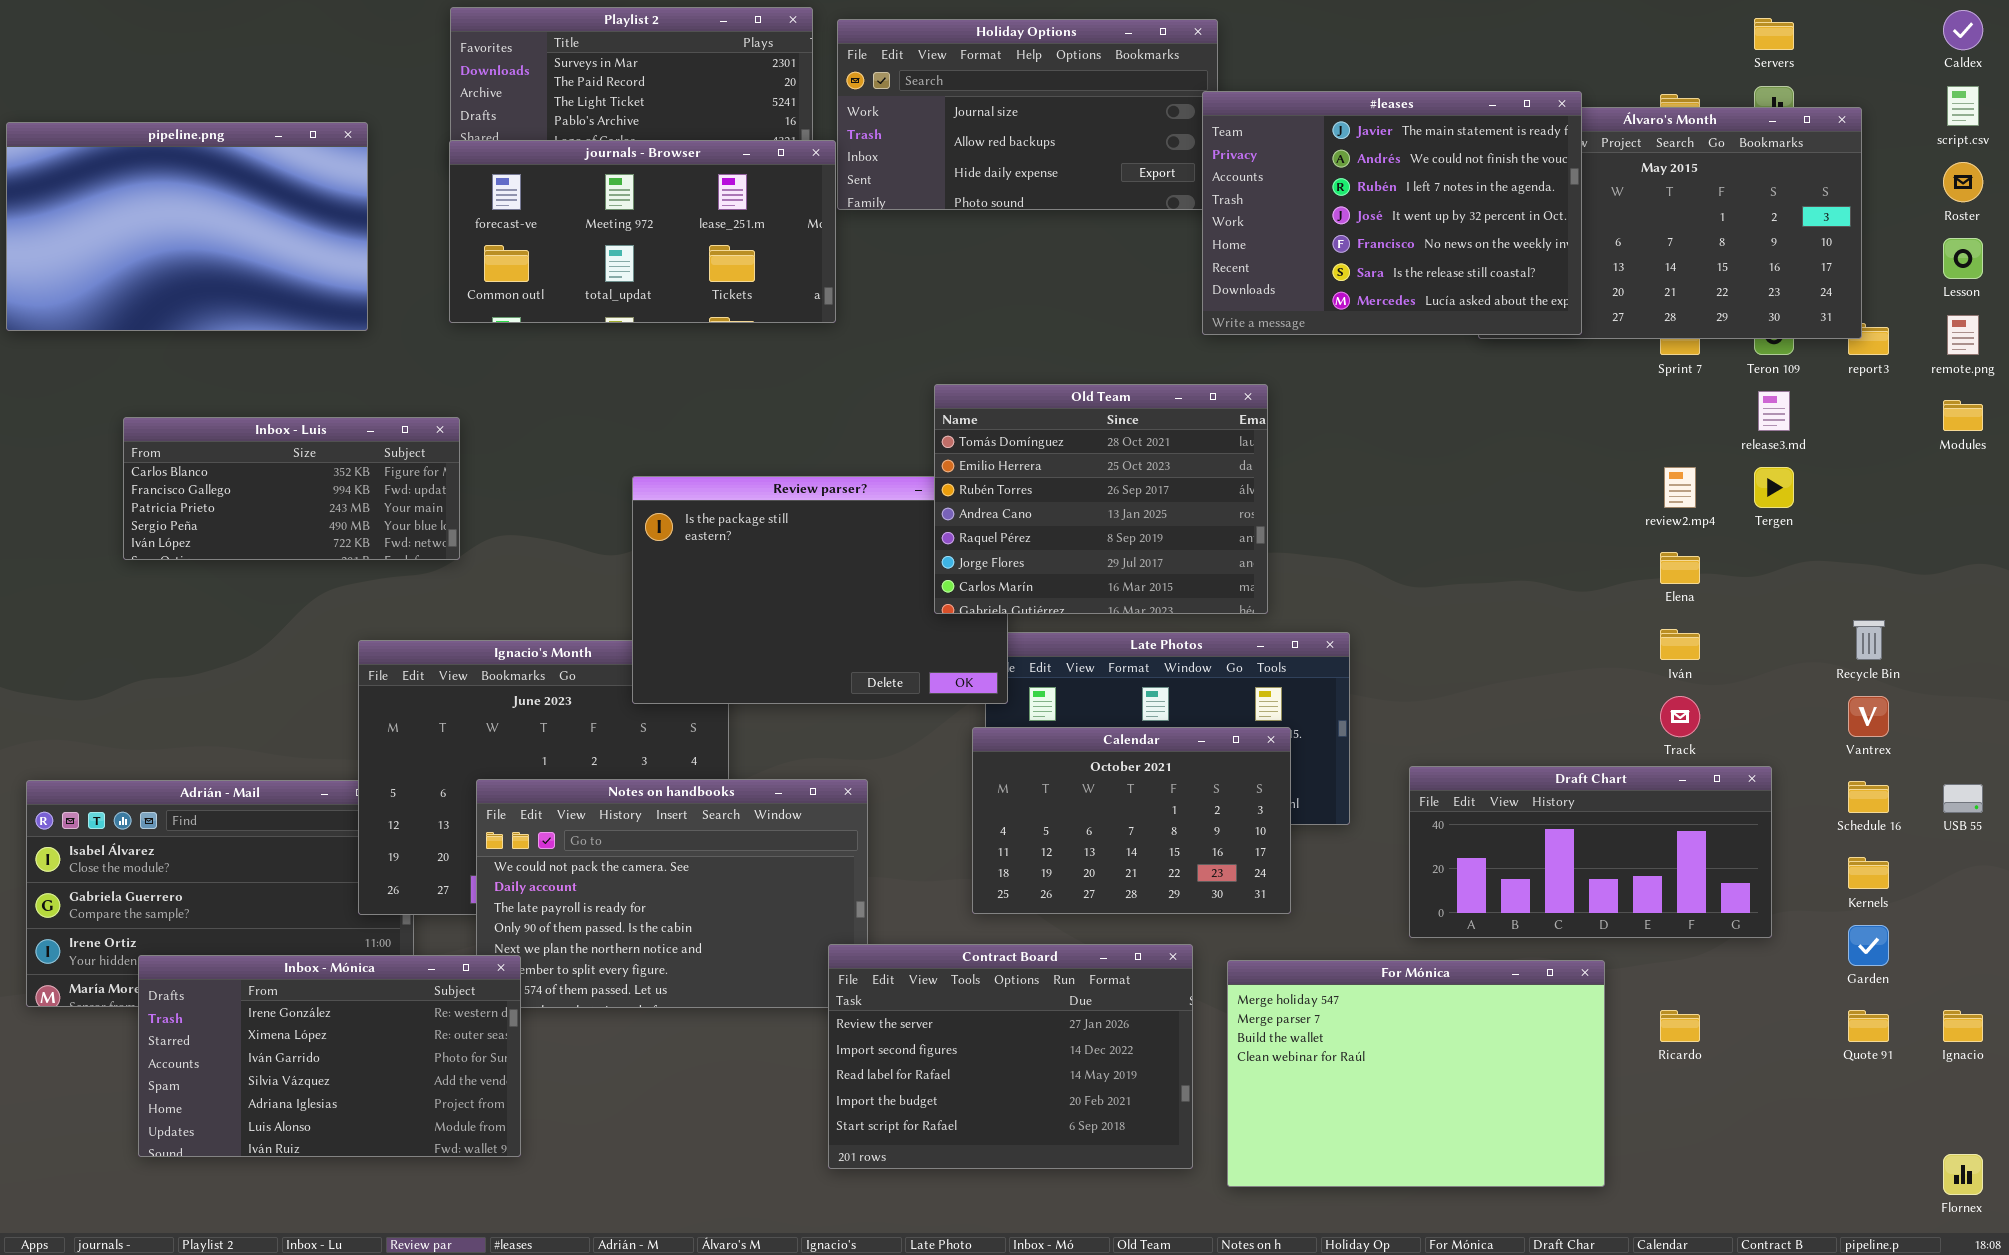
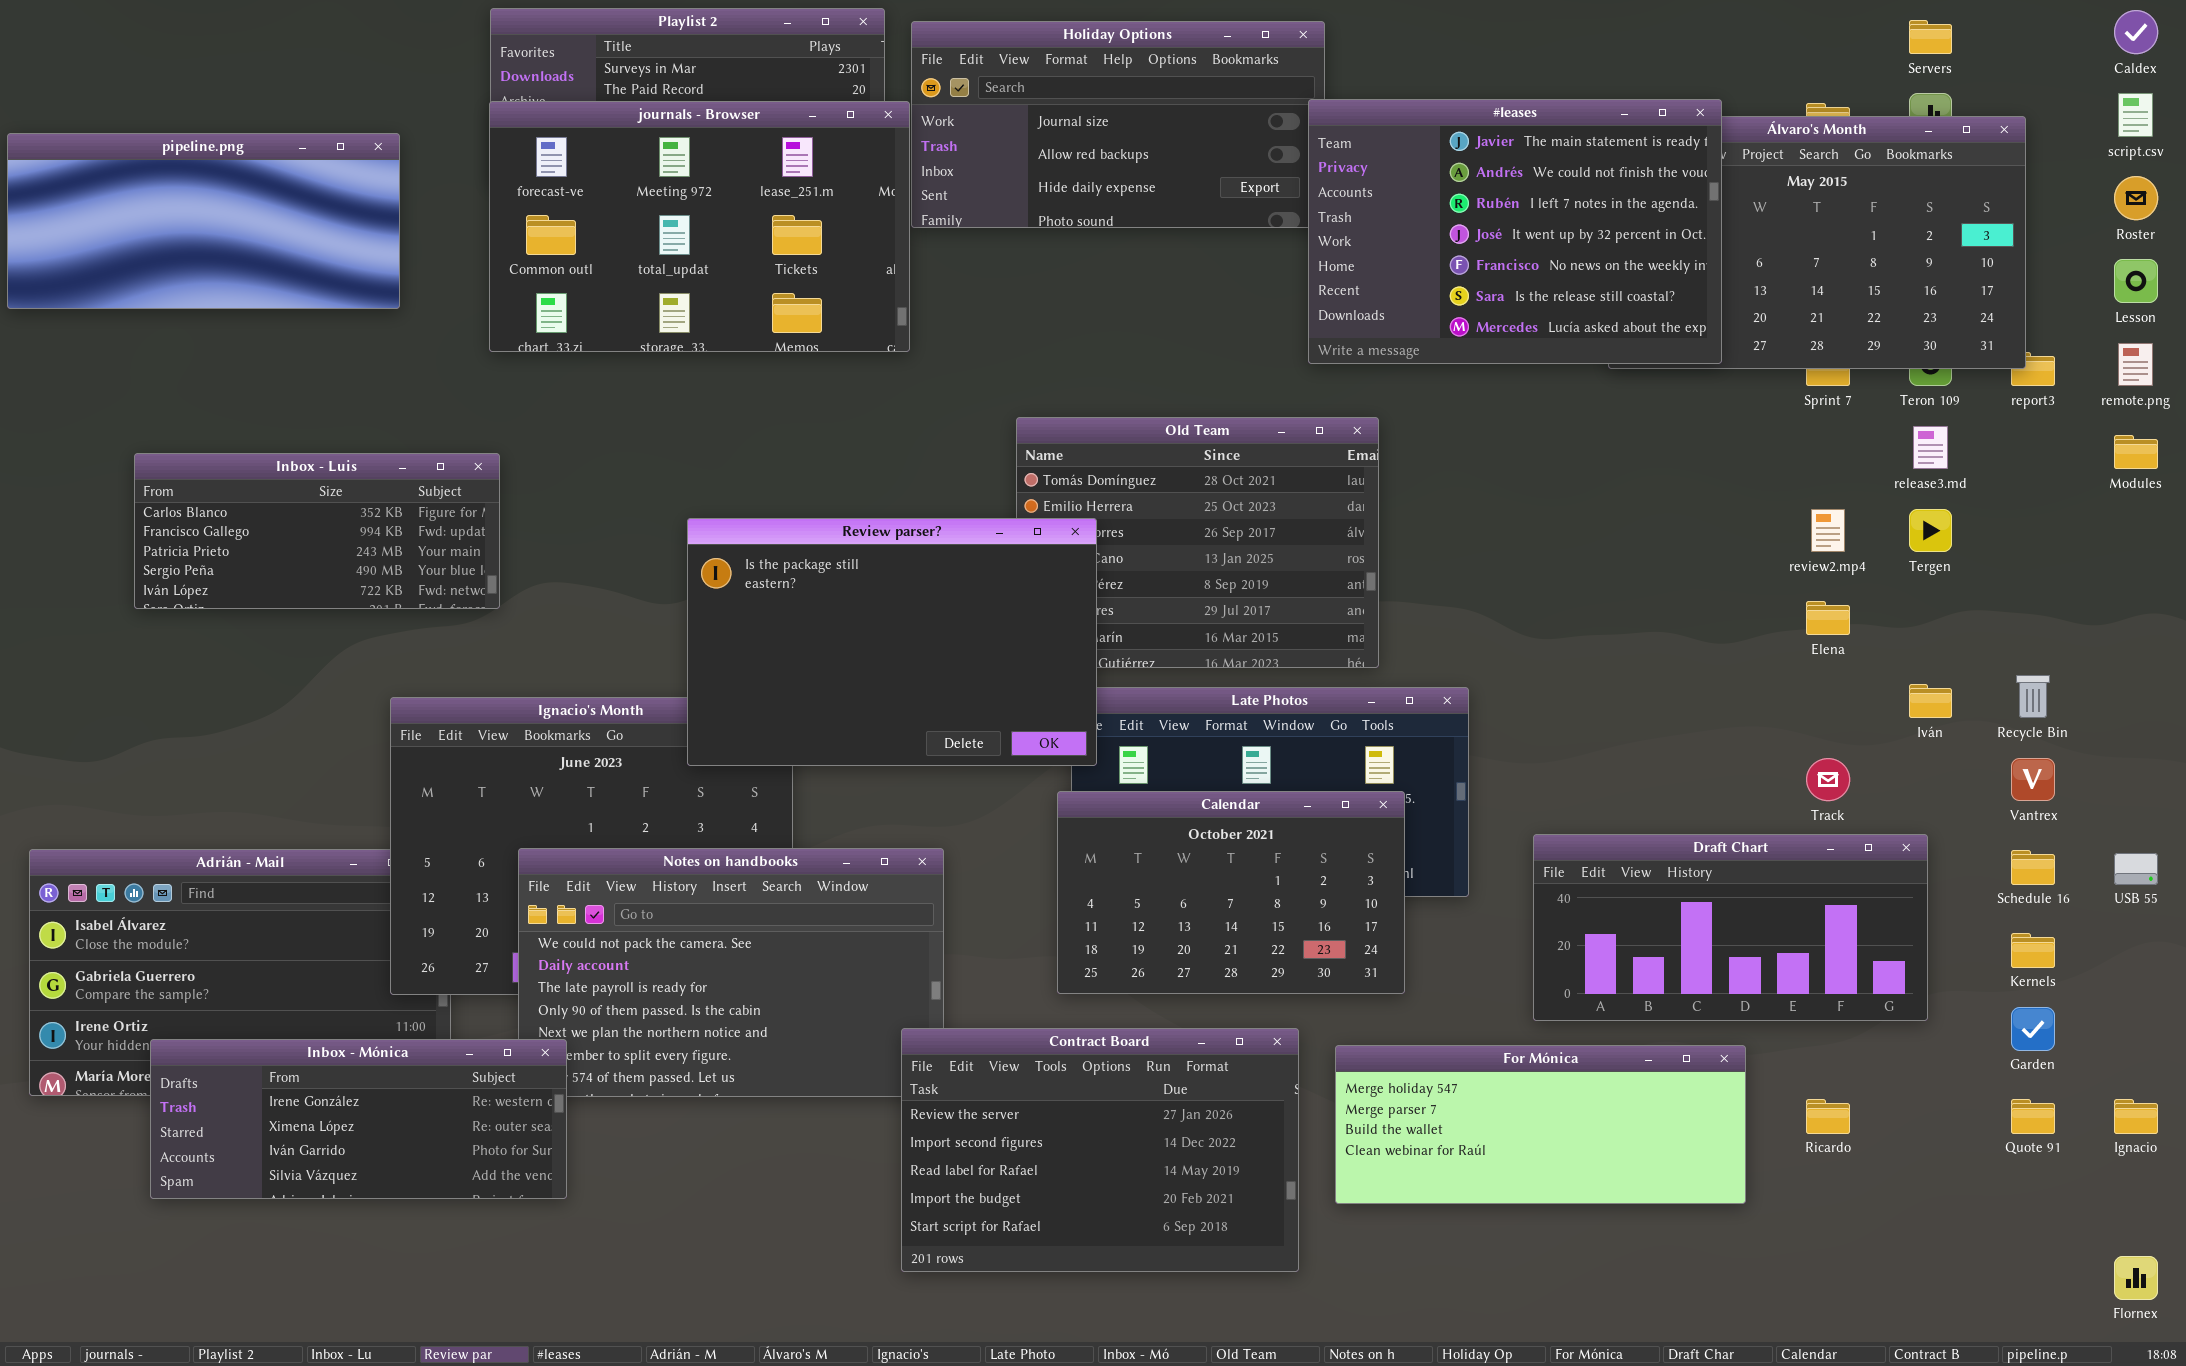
pipeline.png: [6,122,368,331] -> [7,133,400,309], resized
journals - Browser: [449,140,836,323] -> [489,101,910,352], resized
Review parser?: [632,476,1008,704] -> [687,518,1097,766], raised
Iván: [1660,629,1700,660] -> [1909,684,1952,718], moved
Inbox - Mónica: [138,955,521,1157] -> [150,1039,567,1199], resized
For Mónica: [1227,960,1605,1187] -> [1335,1045,1746,1204], resized

